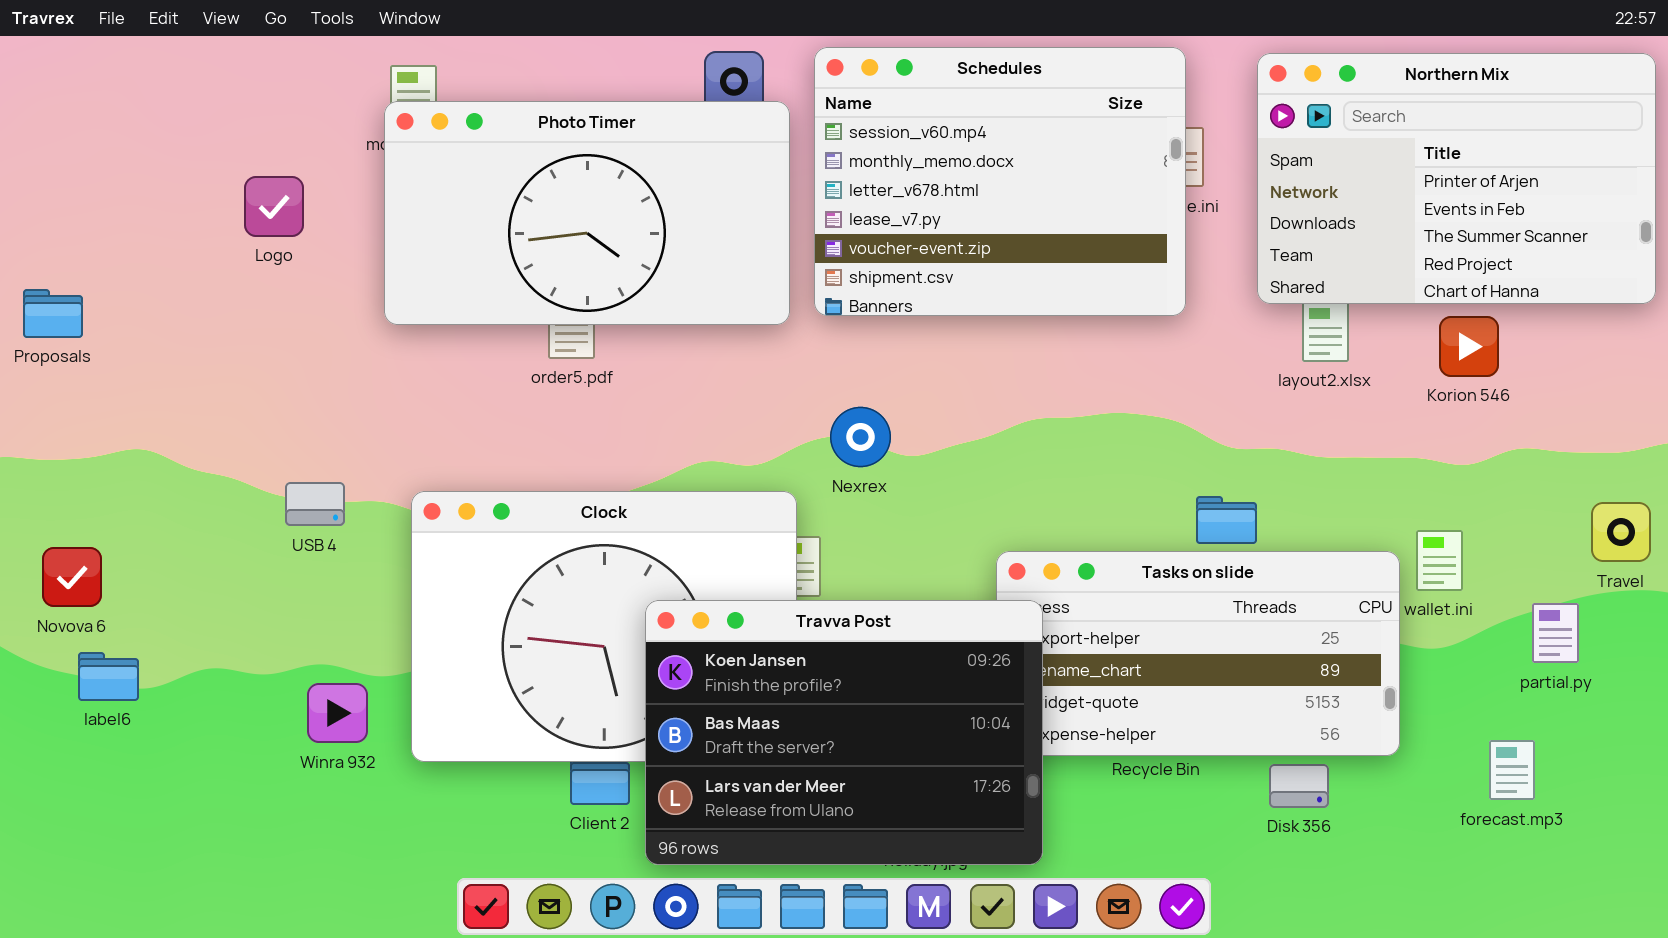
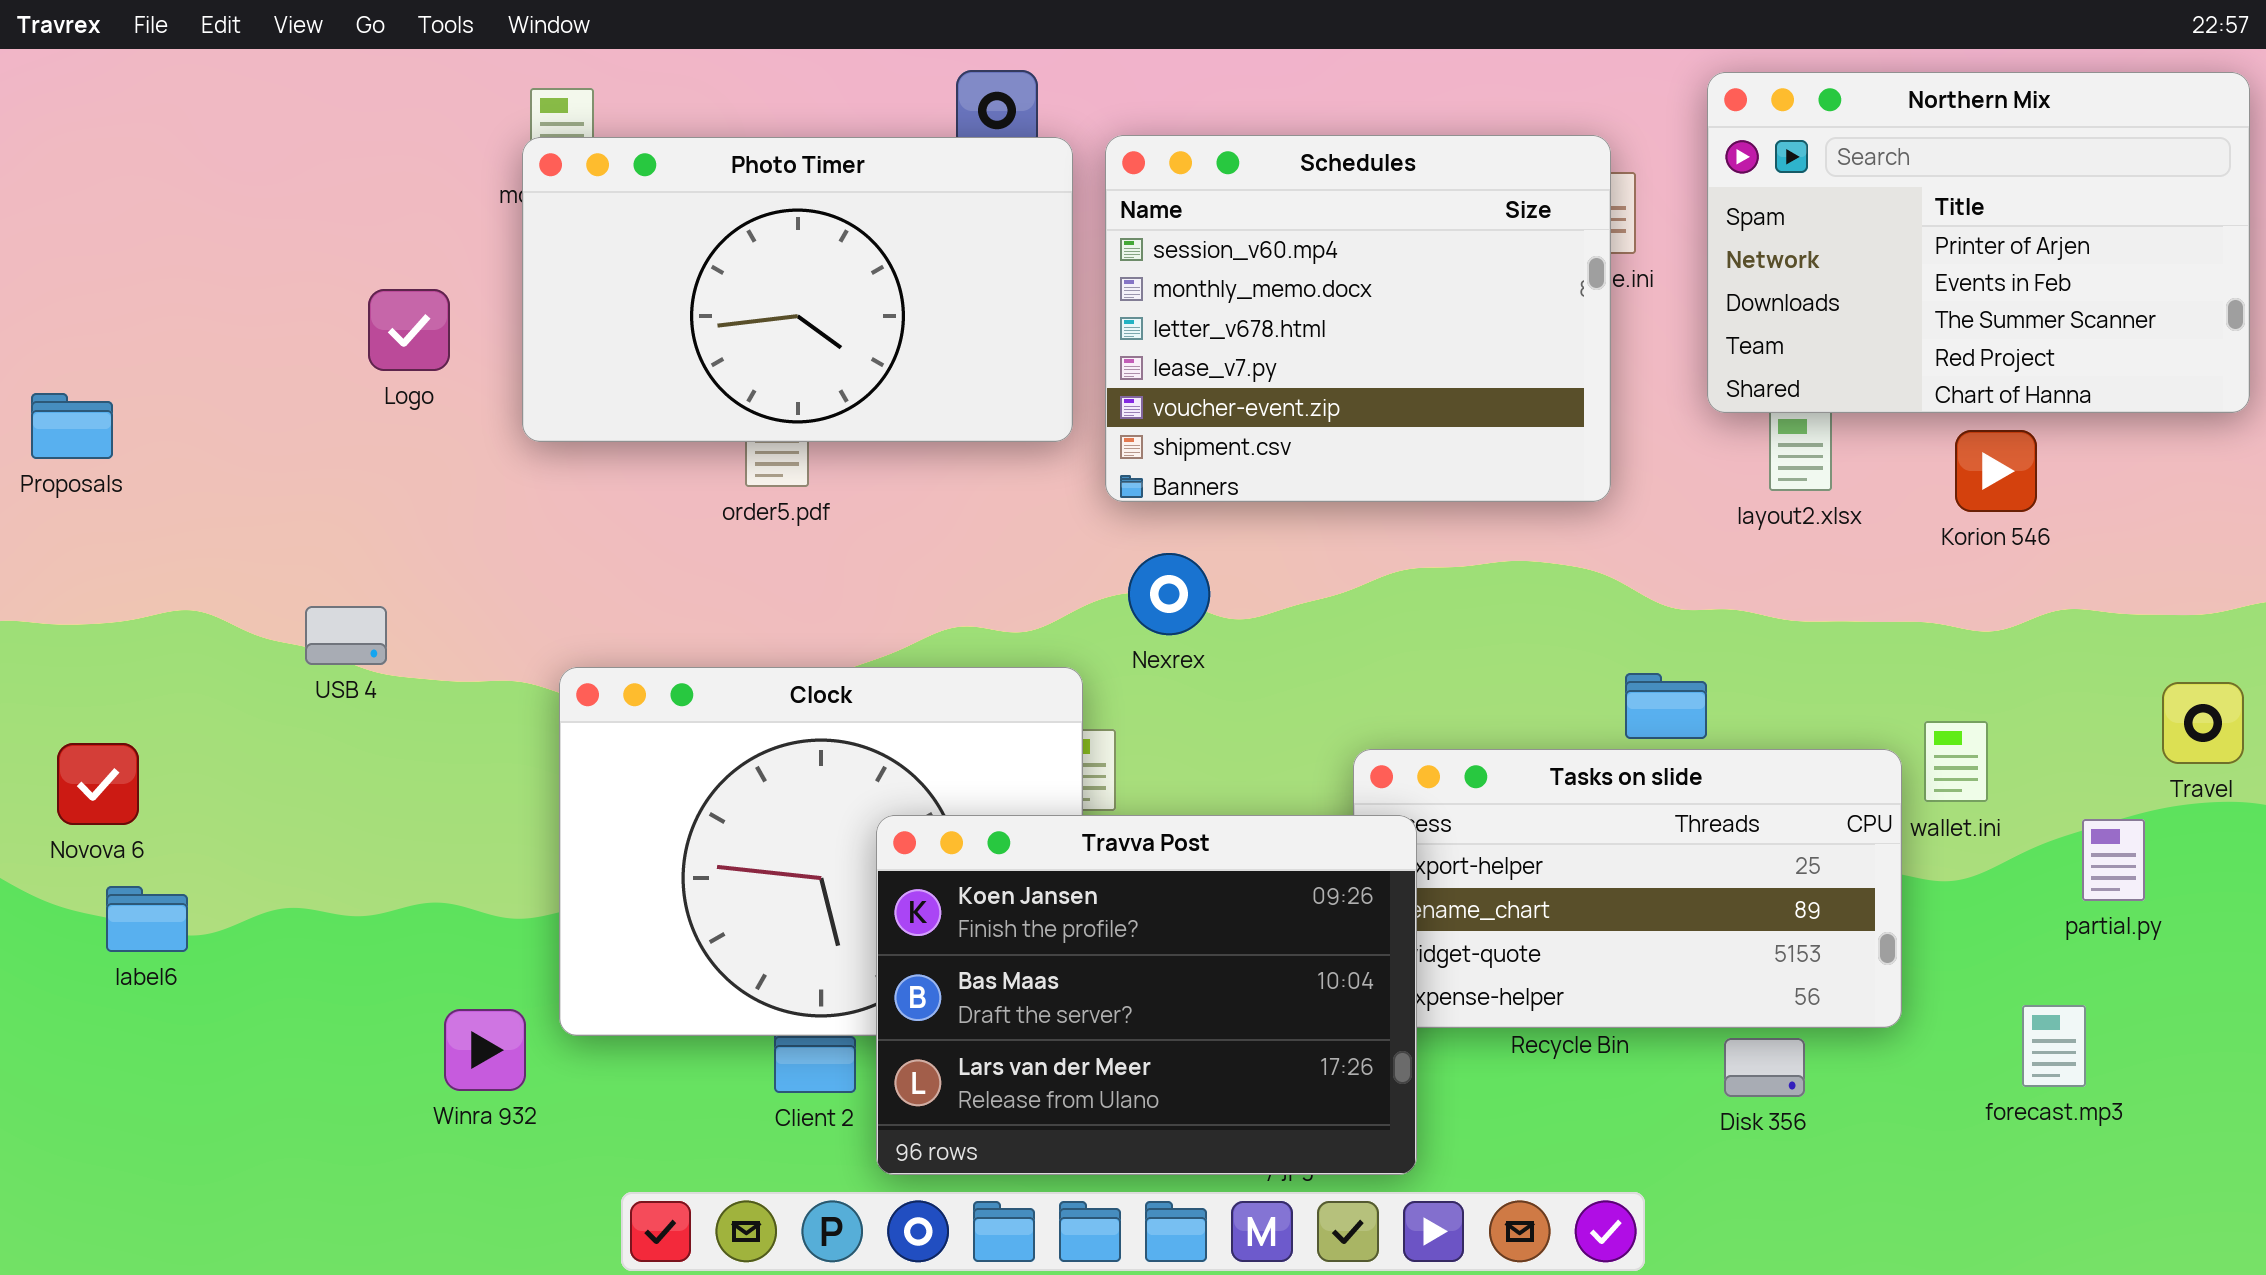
Schedules: [814,47,1186,316] -> [1105,135,1611,502], moved
Logo: [244,176,304,237] -> [368,289,450,371], moved
USB 4: [285,482,345,526] -> [305,606,387,665], moved
Winra 932: [307,683,368,743] -> [444,1009,526,1091], moved

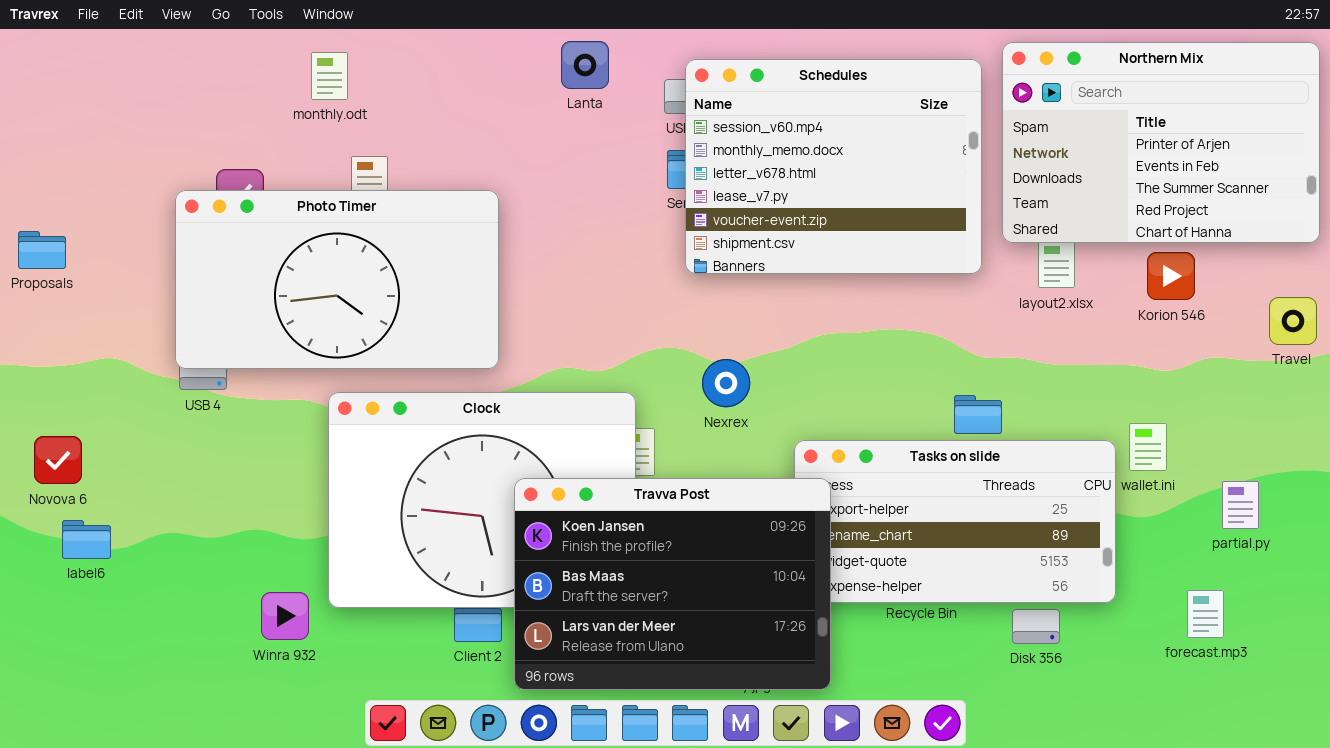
Schedules: [1105,135,1611,502] -> [685,59,982,274], moved
Photo Timer: [522,137,1073,442] -> [175,190,499,369], moved
Nexrex: [1128,553,1210,635] -> [702,359,750,407], moved
Travel: [2162,682,2244,764] -> [1269,297,1317,345], moved

